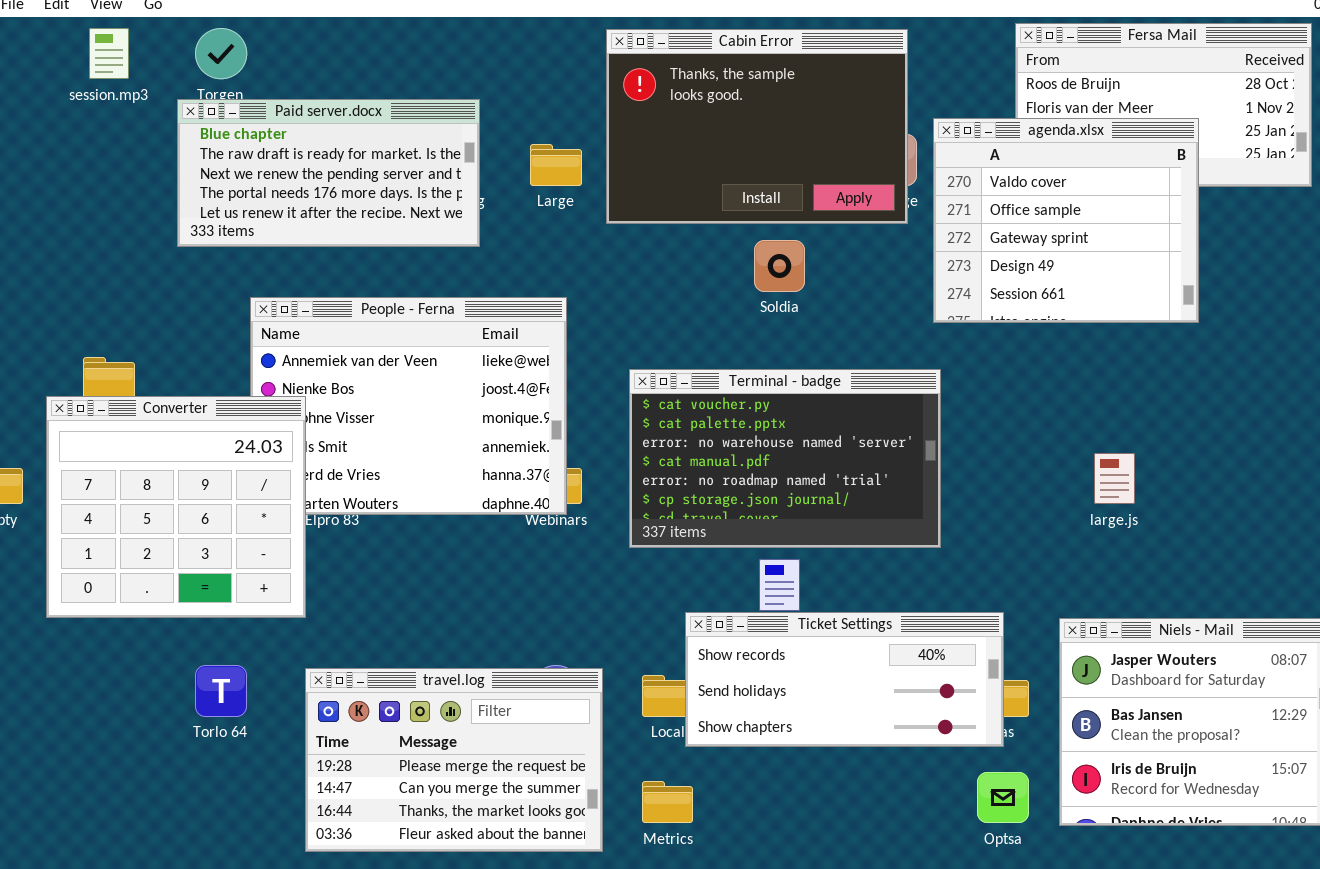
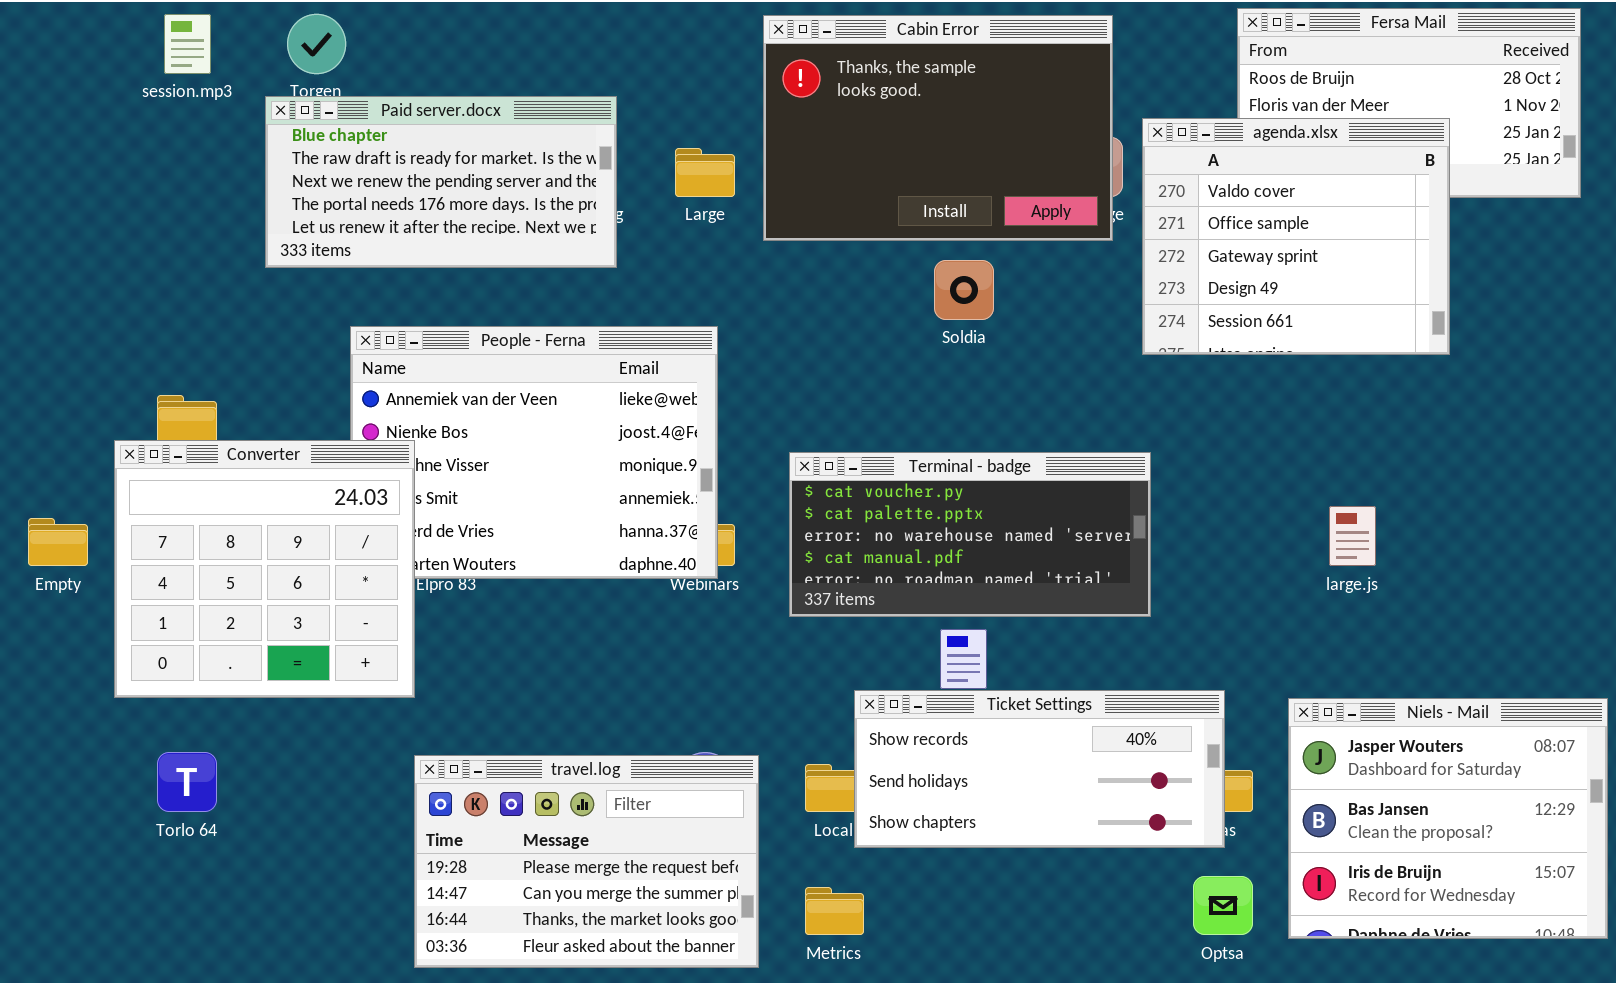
Terminal - badge: [629,369,941,548] -> [789,452,1151,617], resized
Torlo 64: [195,665,247,717] -> [157,752,217,812], moved

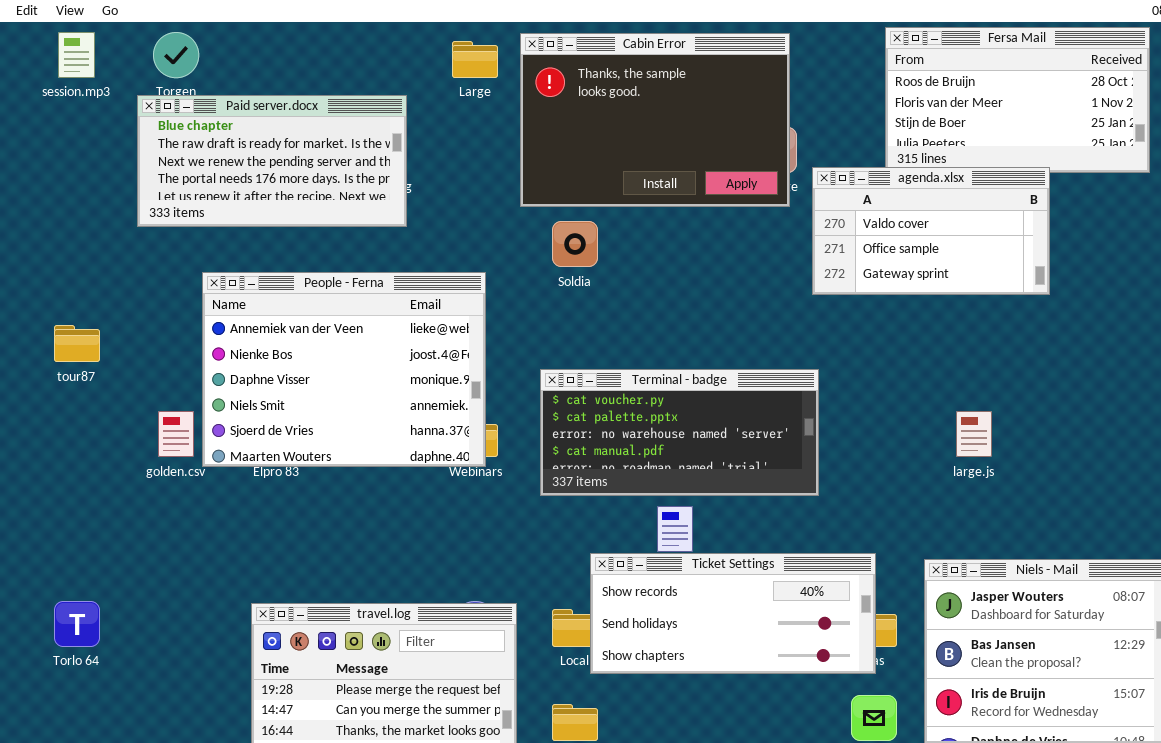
agenda.xlsx: [1142,118,1450,355] -> [812,167,1050,295], resized
Large: [675,148,735,197] -> [452,41,498,78], moved
Soldia: [934,260,994,320] -> [552,221,598,267], moved
Converter: [114,440,415,698] -> none, closed

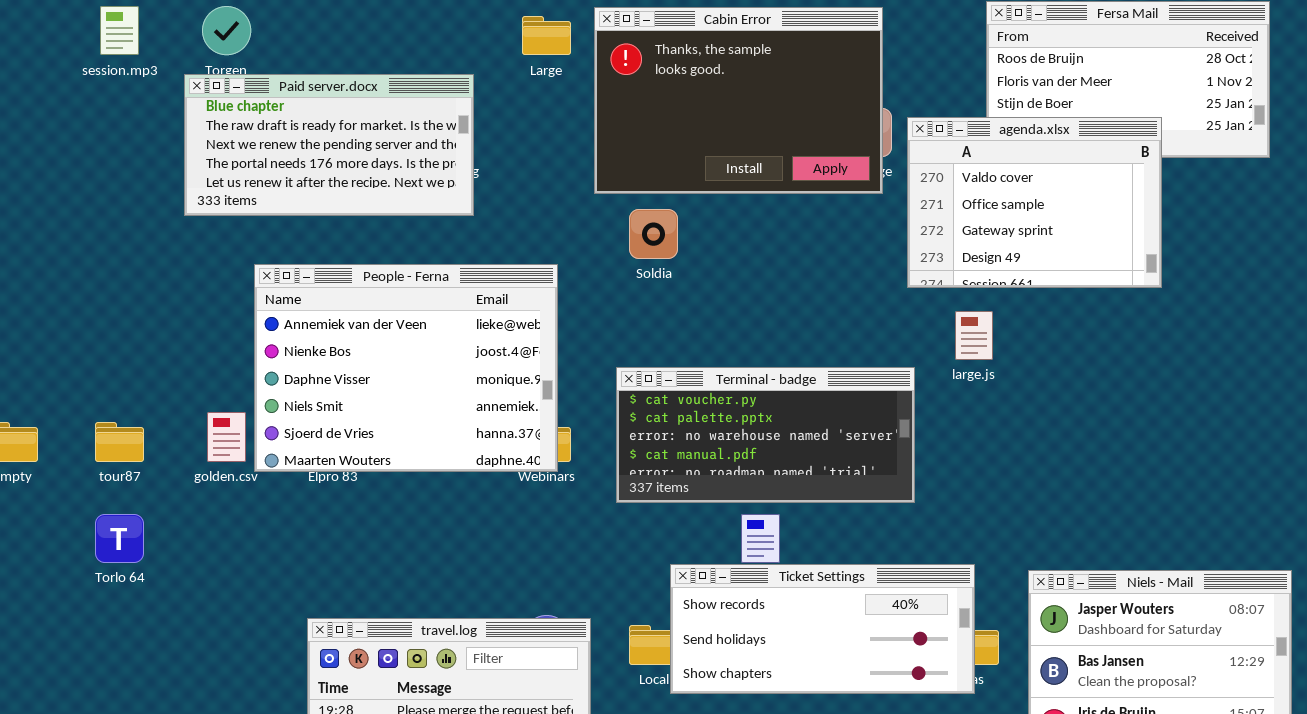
agenda.xlsx: [812,167,1050,295] -> [907,117,1162,288], resized
tour87: [54,325,100,362] -> [95,422,144,462], moved
large.js: [956,411,992,457] -> [955,311,993,360], moved
Torlo 64: [54,601,100,647] -> [95,514,144,563], moved

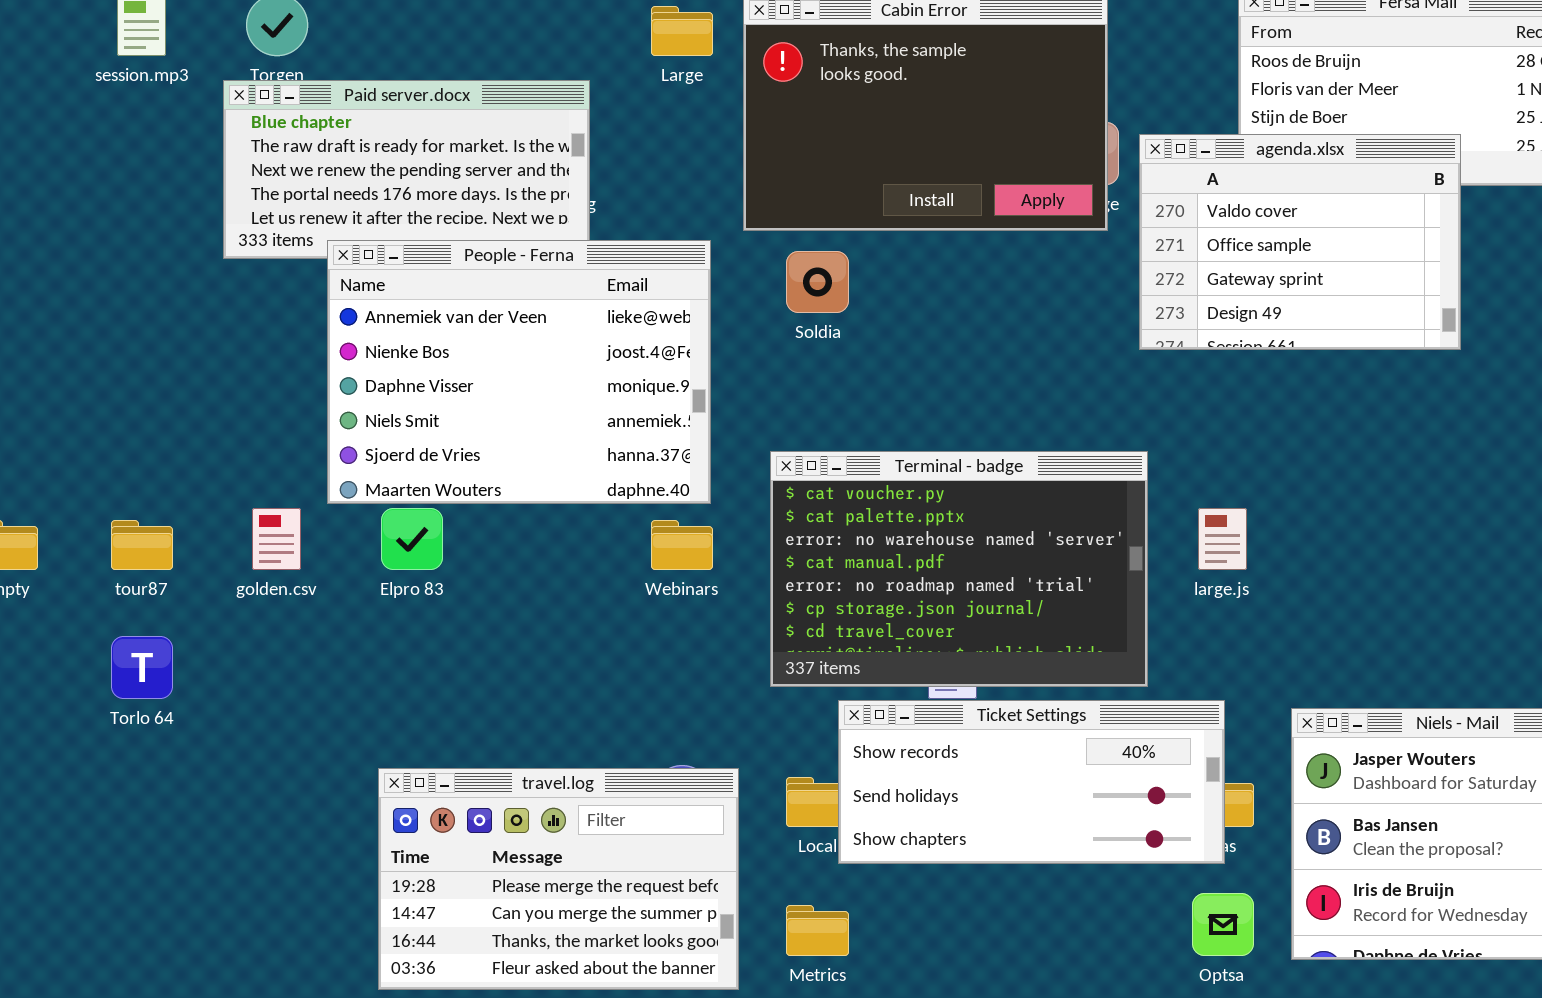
People - Ferna: [254,264,558,472] -> [327,240,711,504], moved
large.js: [955,311,993,360] -> [1198,508,1247,570], moved
Terminal - badge: [616,367,915,503] -> [770,451,1148,687], resized

